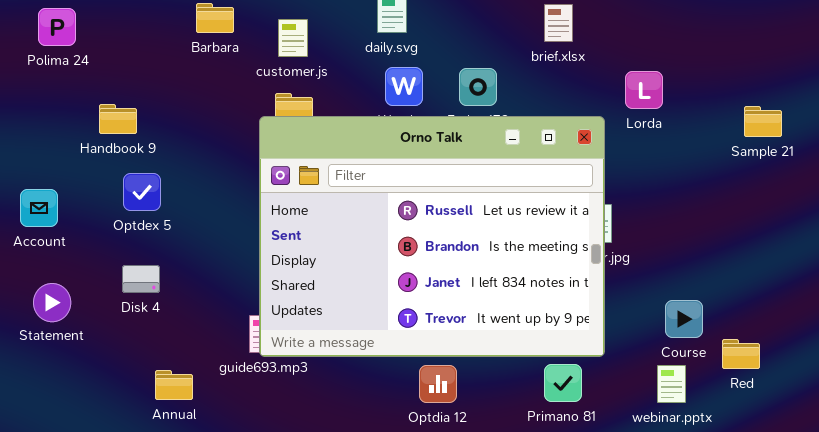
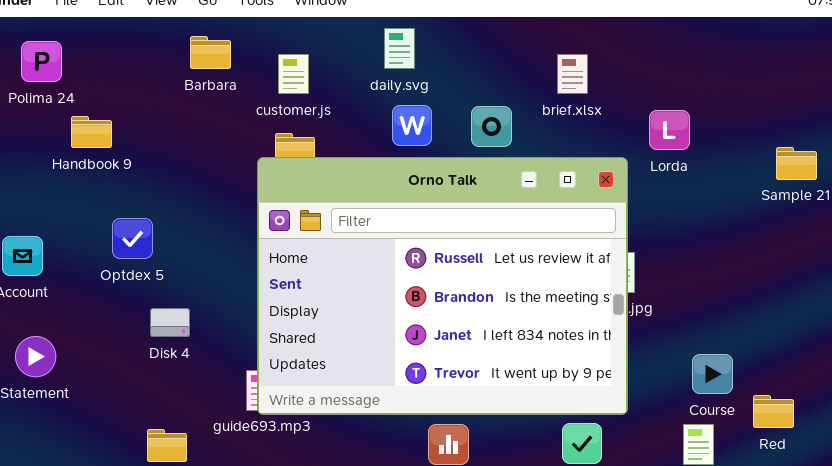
brief.xlsx: [544,4,573,42] -> [557,54,588,94], moved
Handbook 9: [99,104,137,134] -> [71,116,112,148], moved
Disk 4: [122,265,160,293] -> [150,308,190,337], moved

